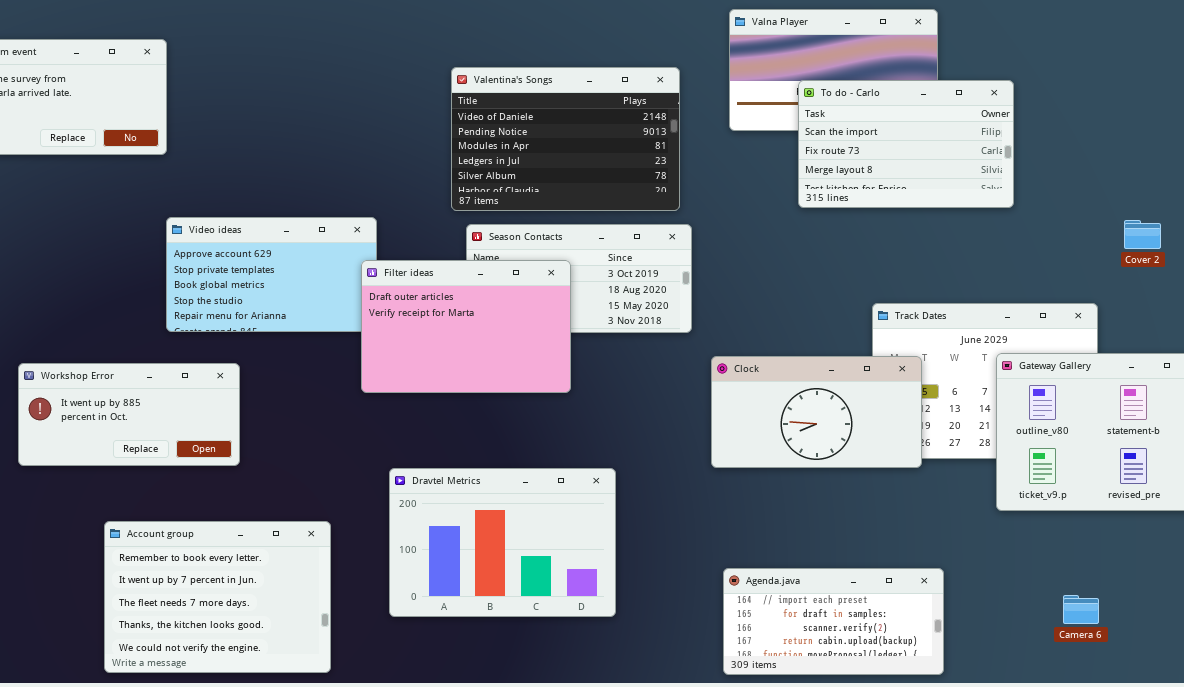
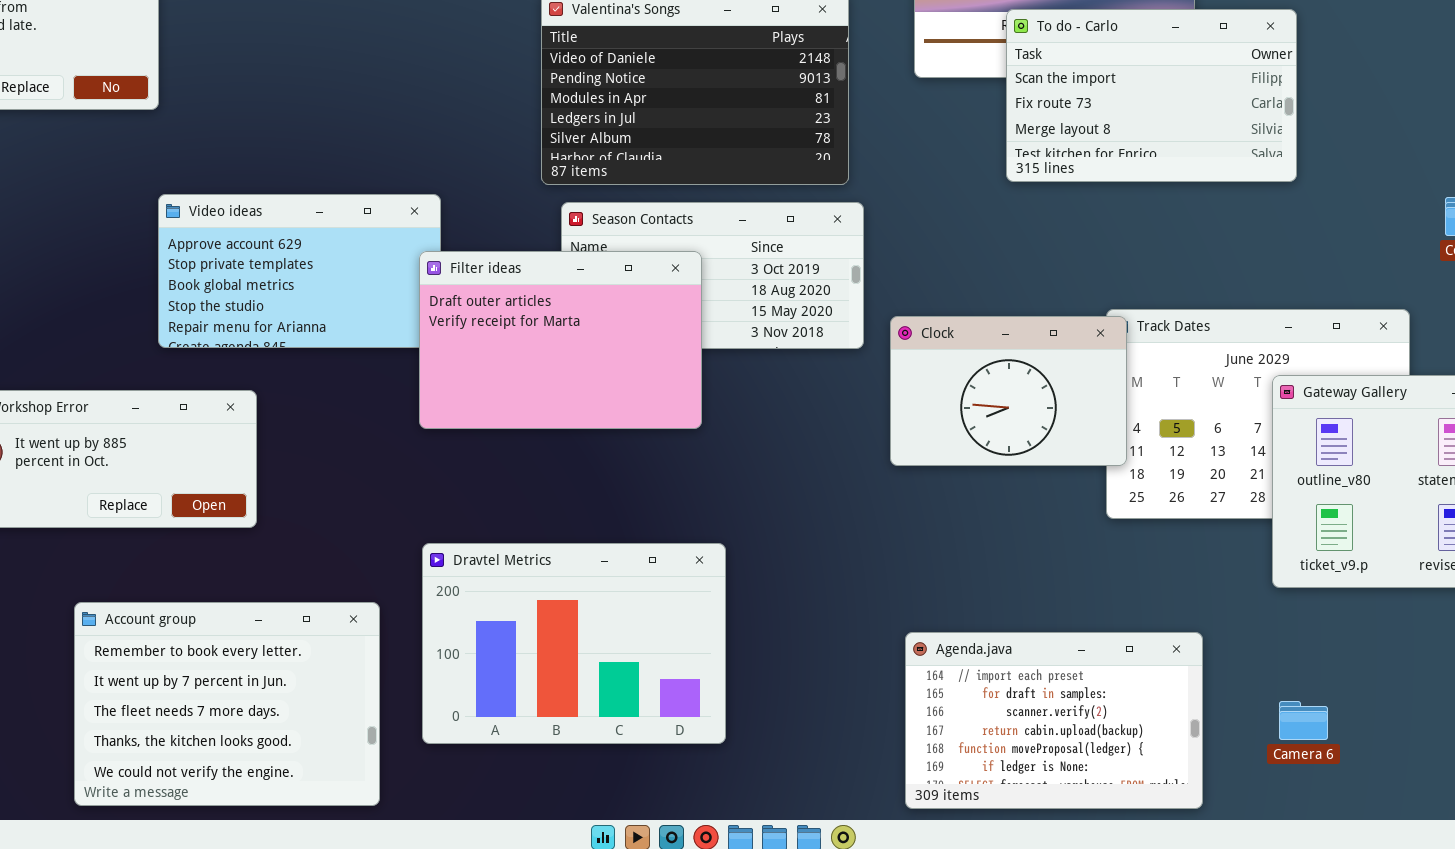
Clock: [711,356,922,468] -> [890,316,1127,466], moved, resized
Dravtel Metrics: [389,468,616,617] -> [422,543,726,744], moved
Agenda.java: [723,568,944,675] -> [905,632,1203,809], resized
Camera 6: [1063,595,1099,624] -> [1279,701,1328,740], moved

